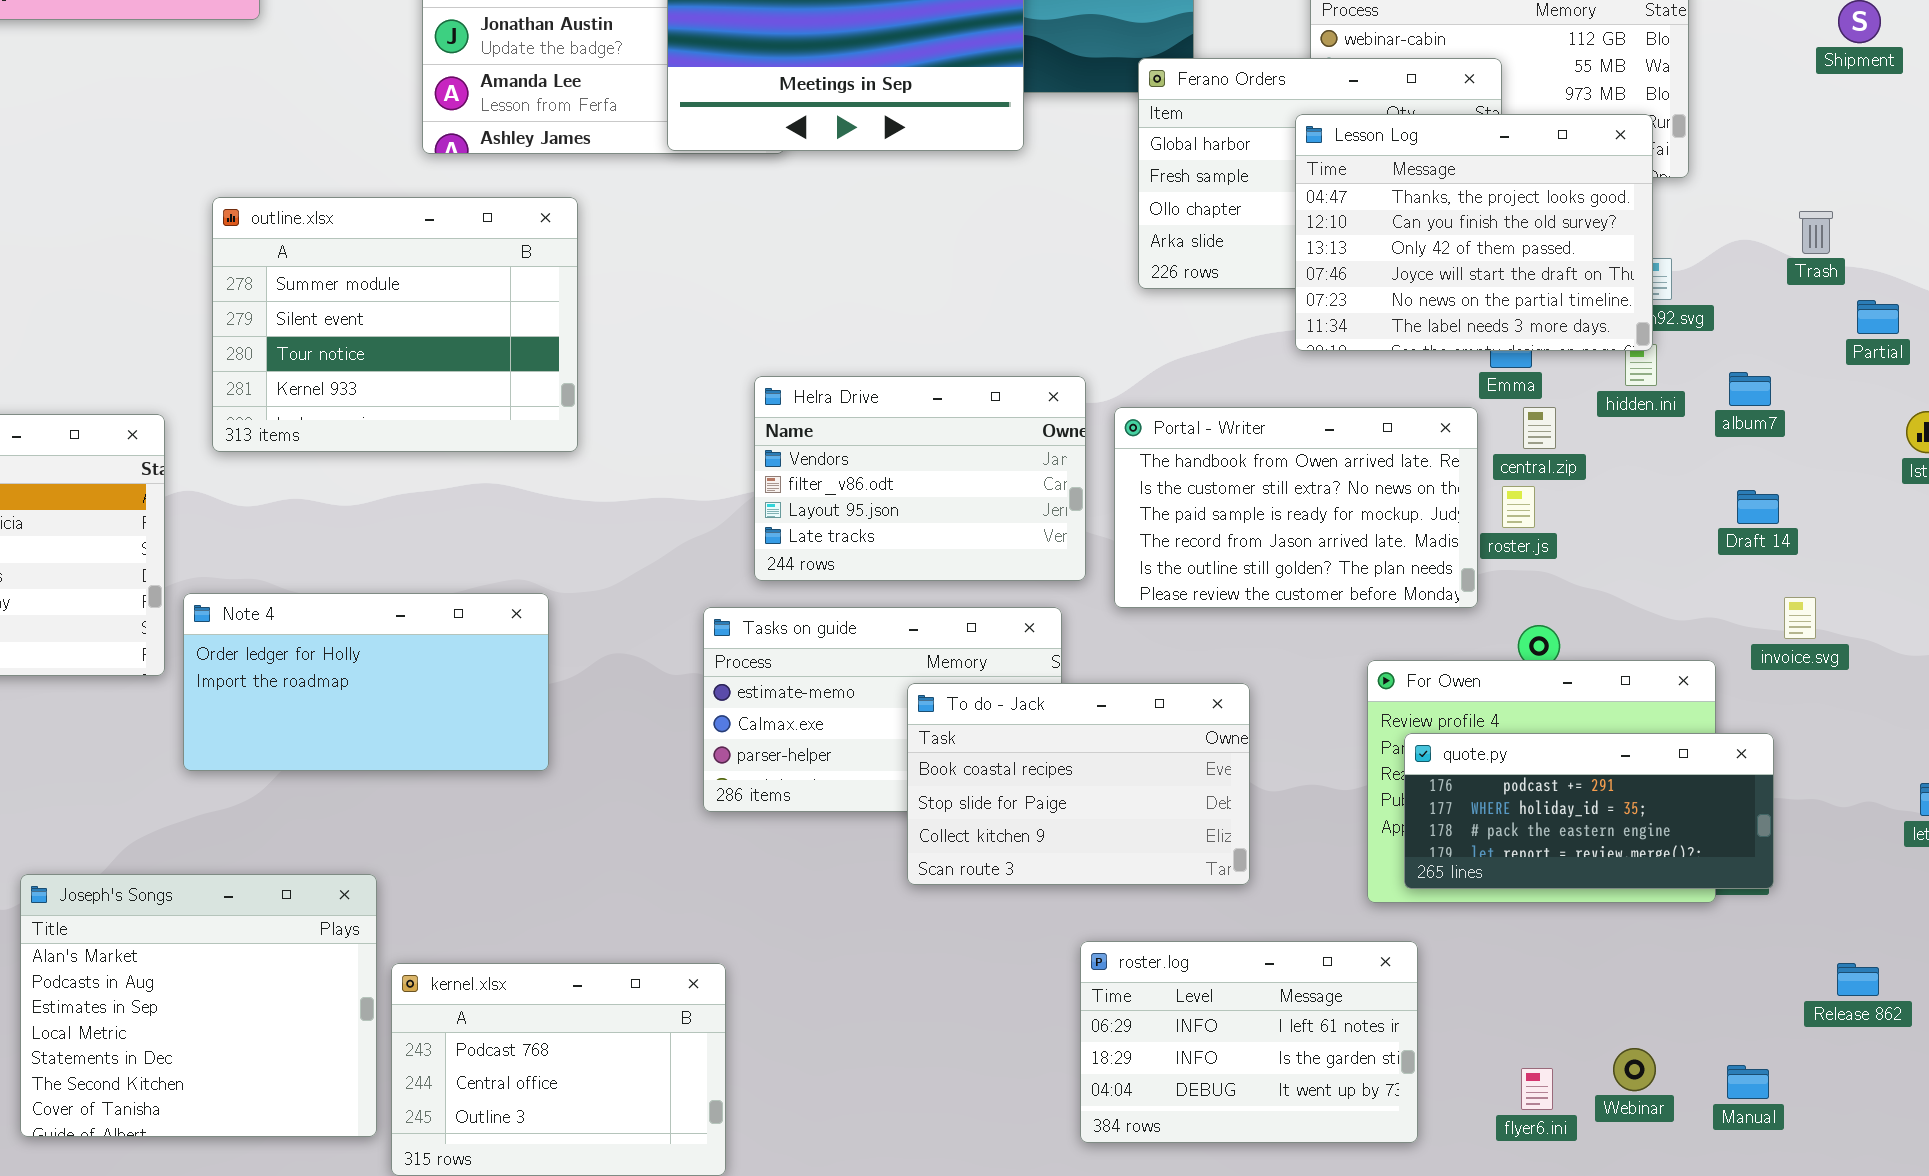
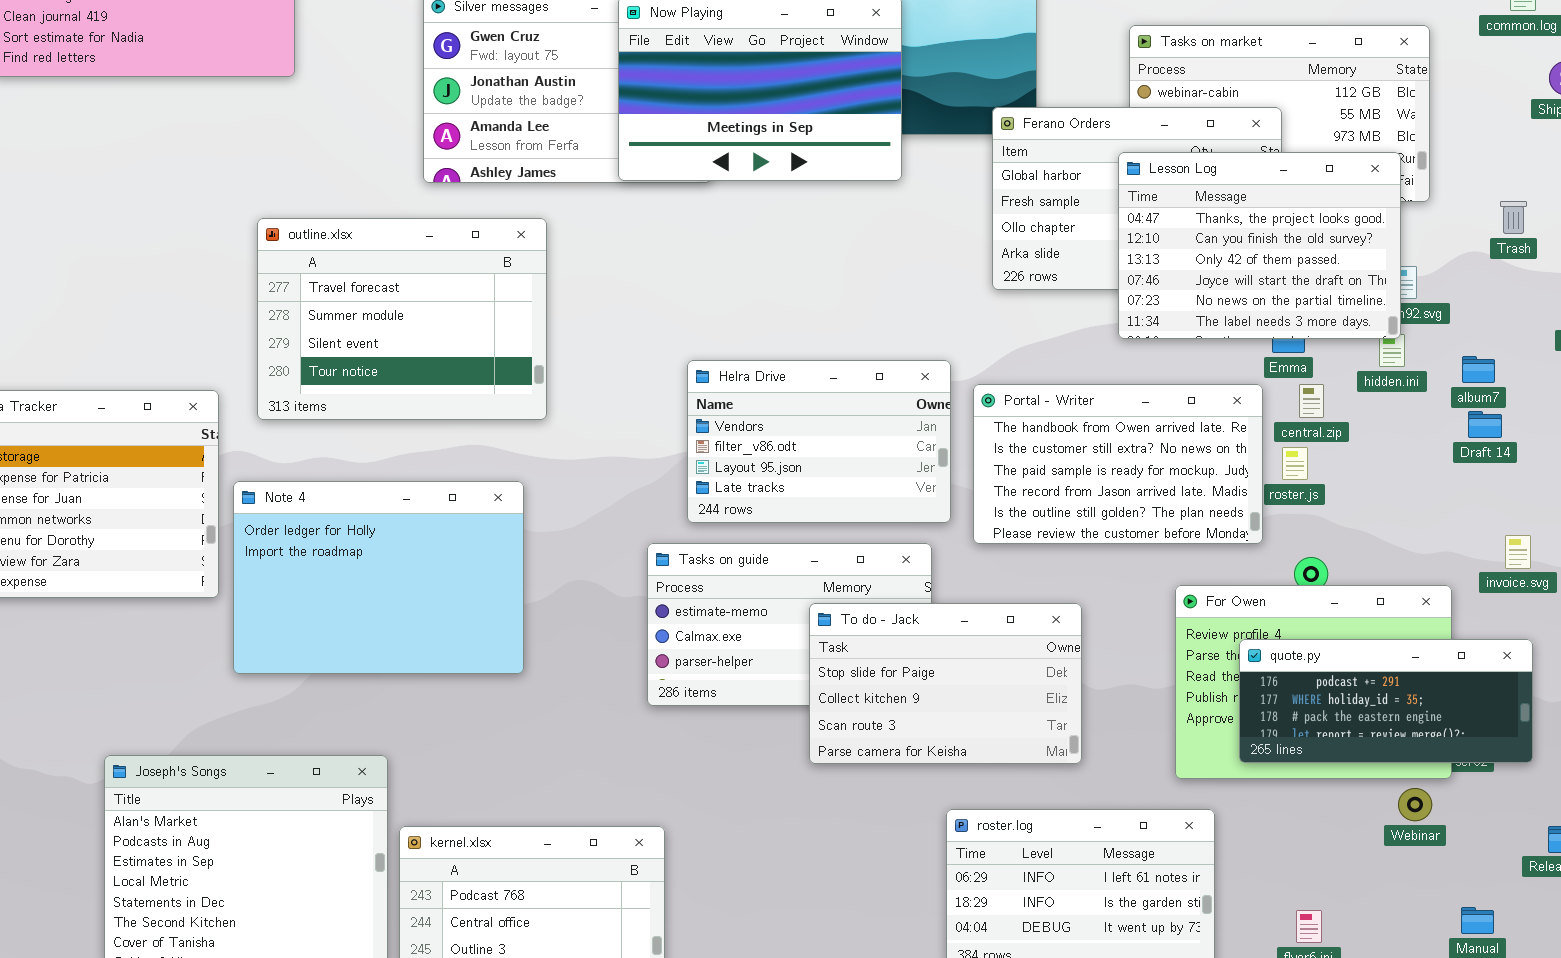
outline.xlsx: [212,197,578,452] -> [257,218,547,420], scrolled up 1 row
Trash: [1799,211,1833,254] -> [1500,201,1527,234], moved
Draft 14: [1737,490,1779,524] -> [1468,411,1502,438], moved
Note 4: [183,593,549,771] -> [233,481,524,674], resized
To do - Jack: [907,683,1250,885] -> [809,603,1082,764], scrolled down 1 row
quote.py: [1404,733,1774,889] -> [1239,639,1533,763], moved
Webinar: [1613,1048,1656,1091] -> [1398,788,1432,821], moved

